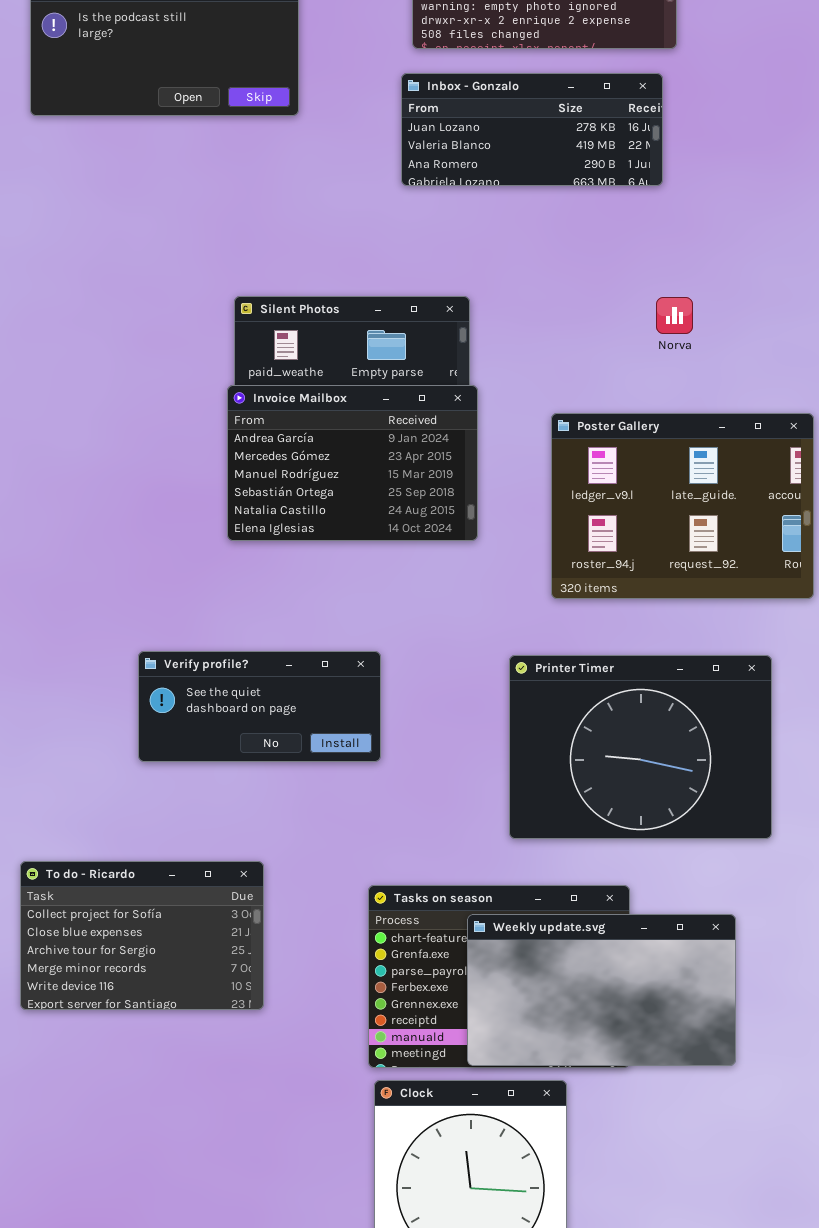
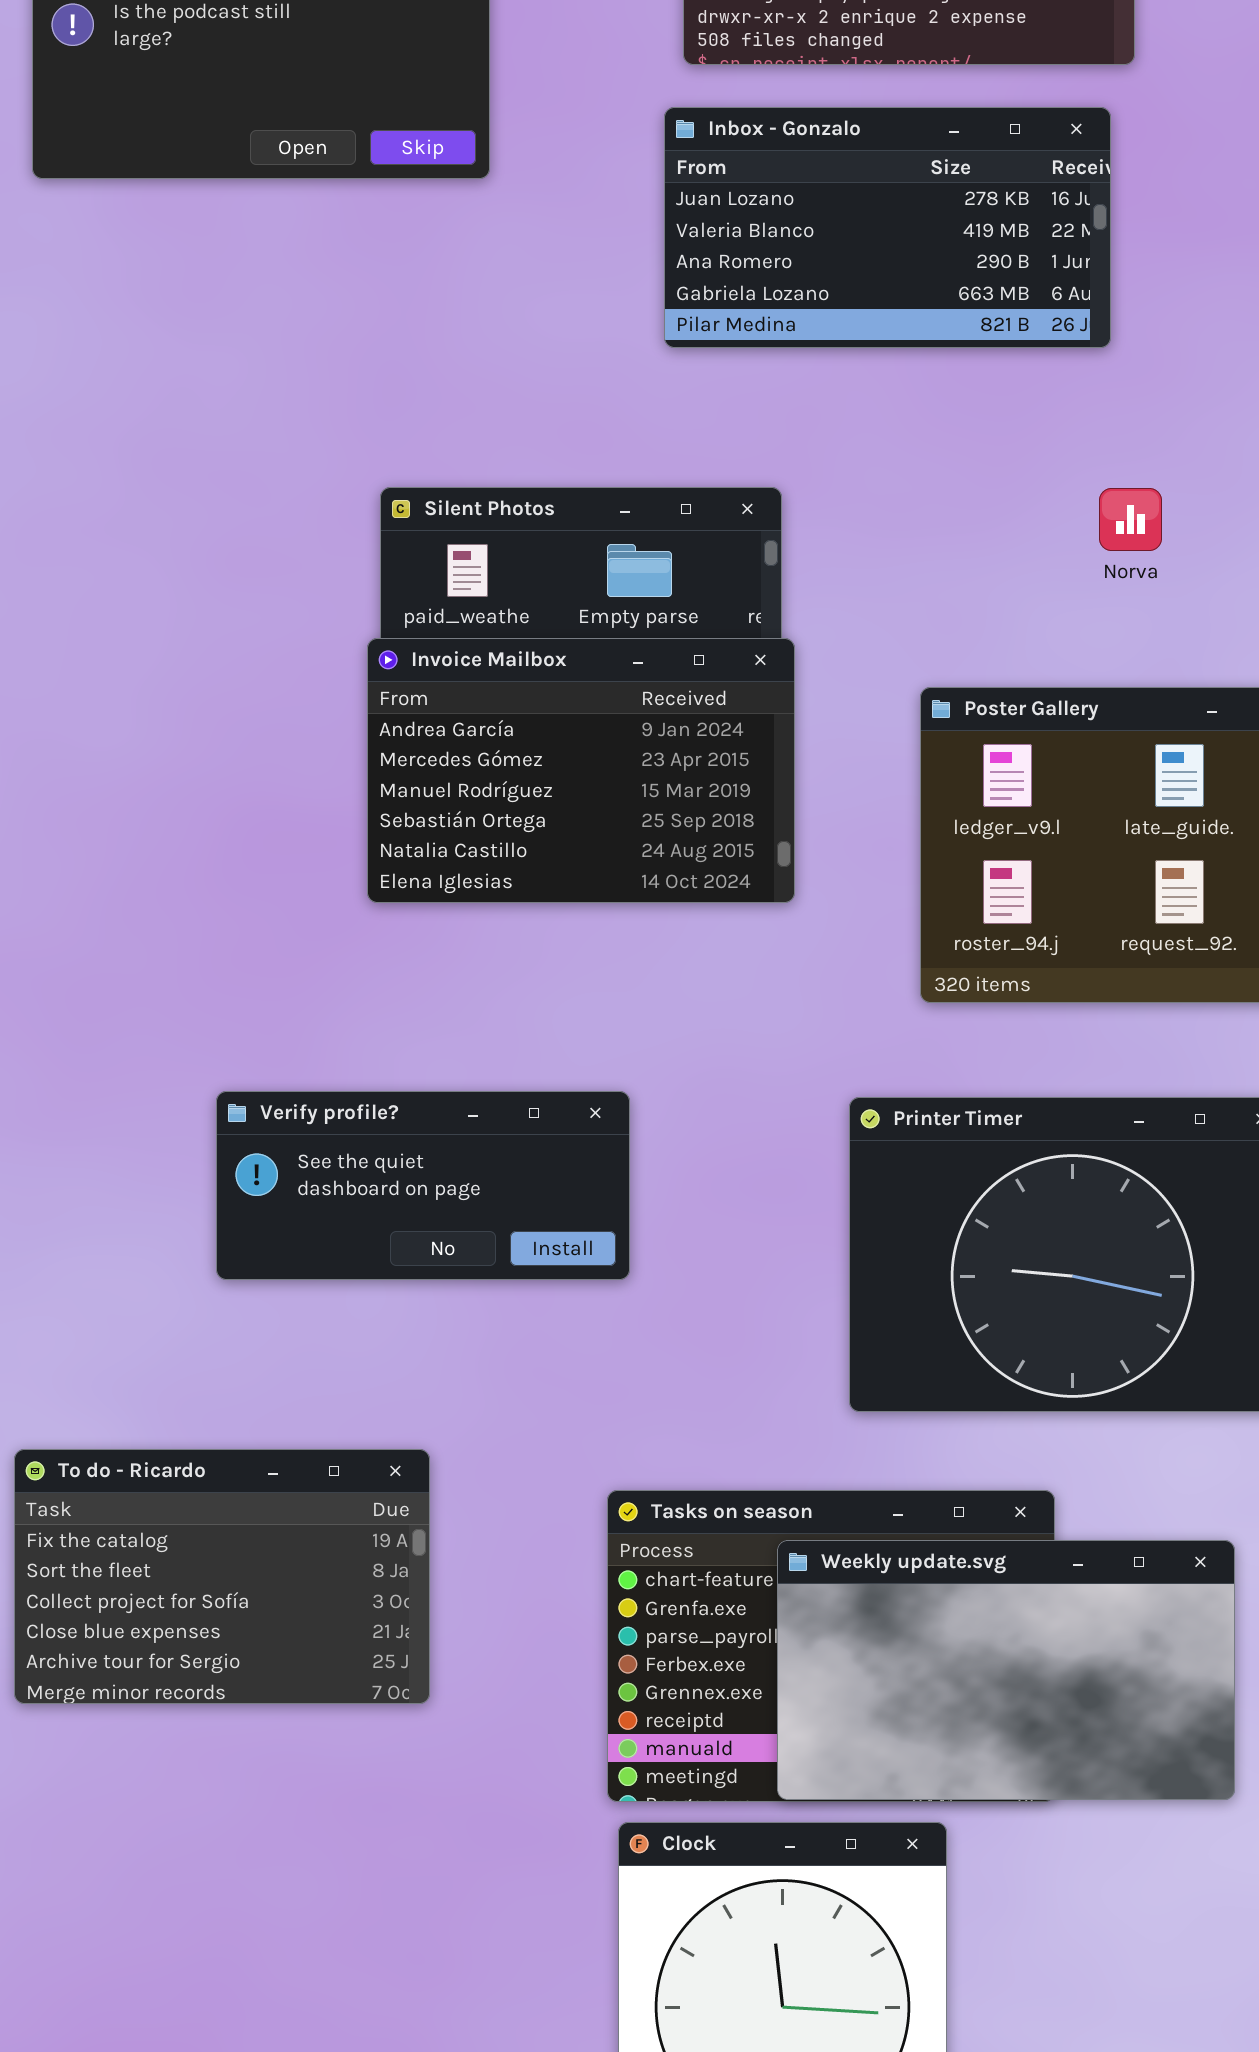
Inbox - Gonzalo: [401,73,663,186] -> [664,107,1111,348], resized
To do - Ricardo: [20,861,264,1010] -> [14,1449,430,1704], scrolled up 2 rows

